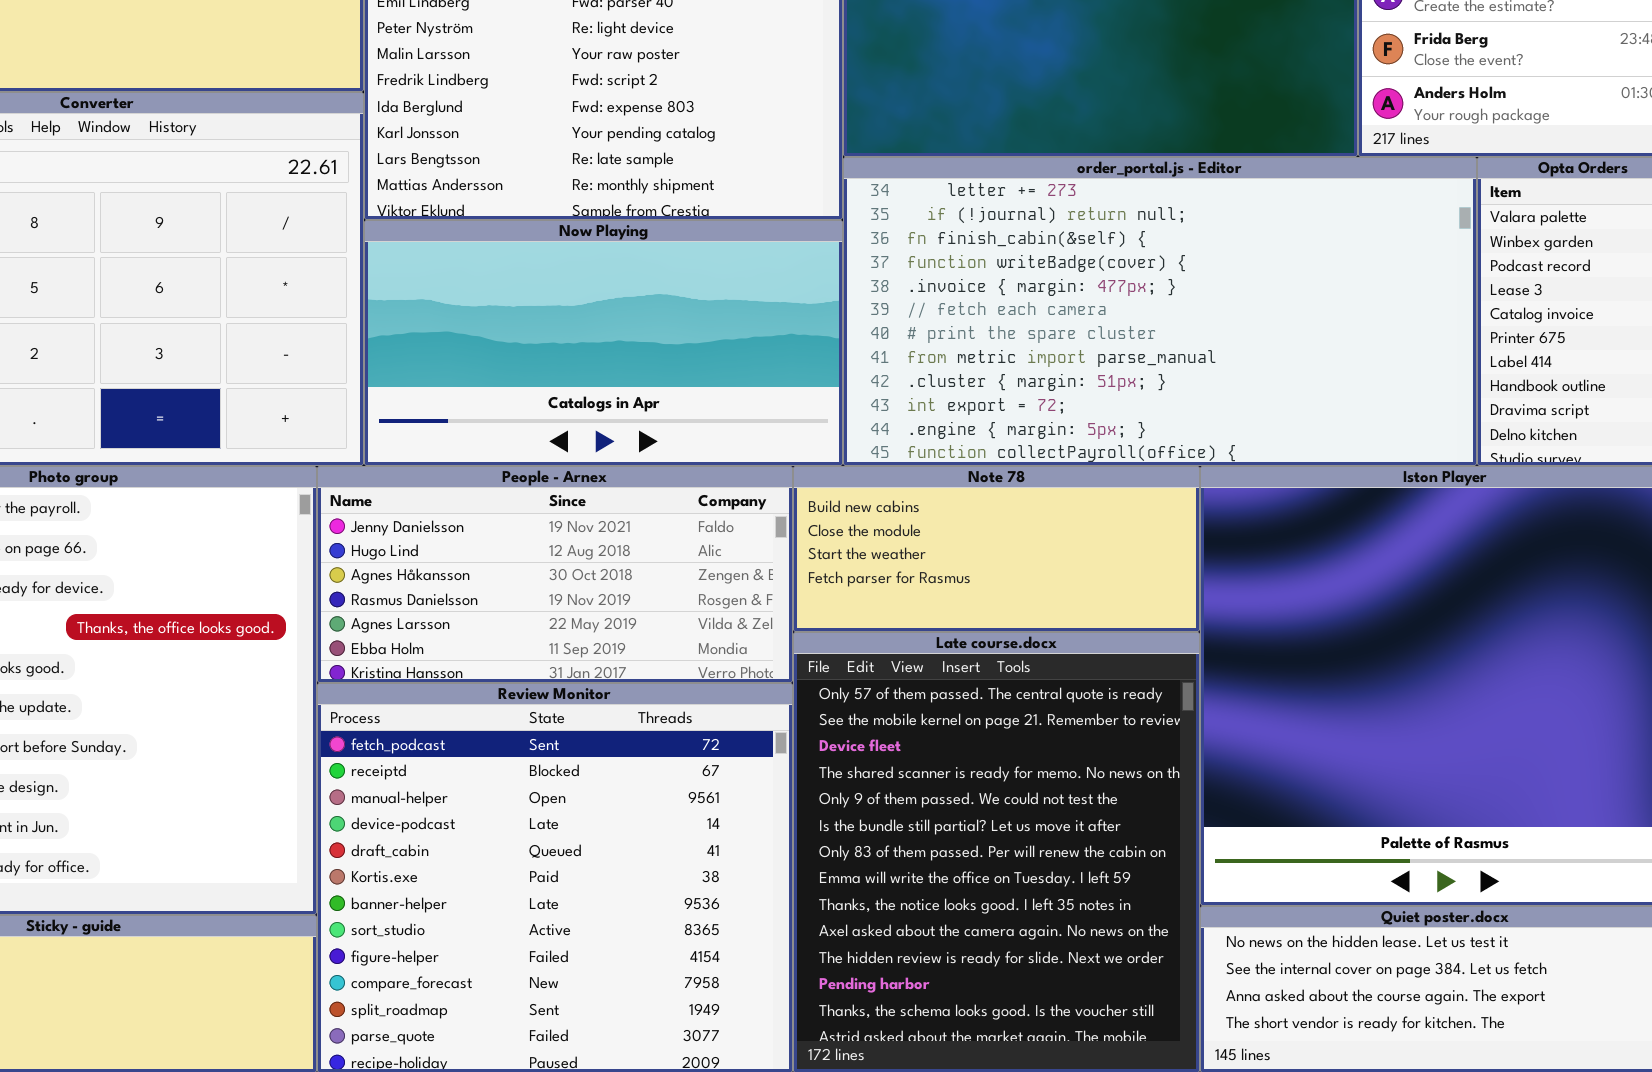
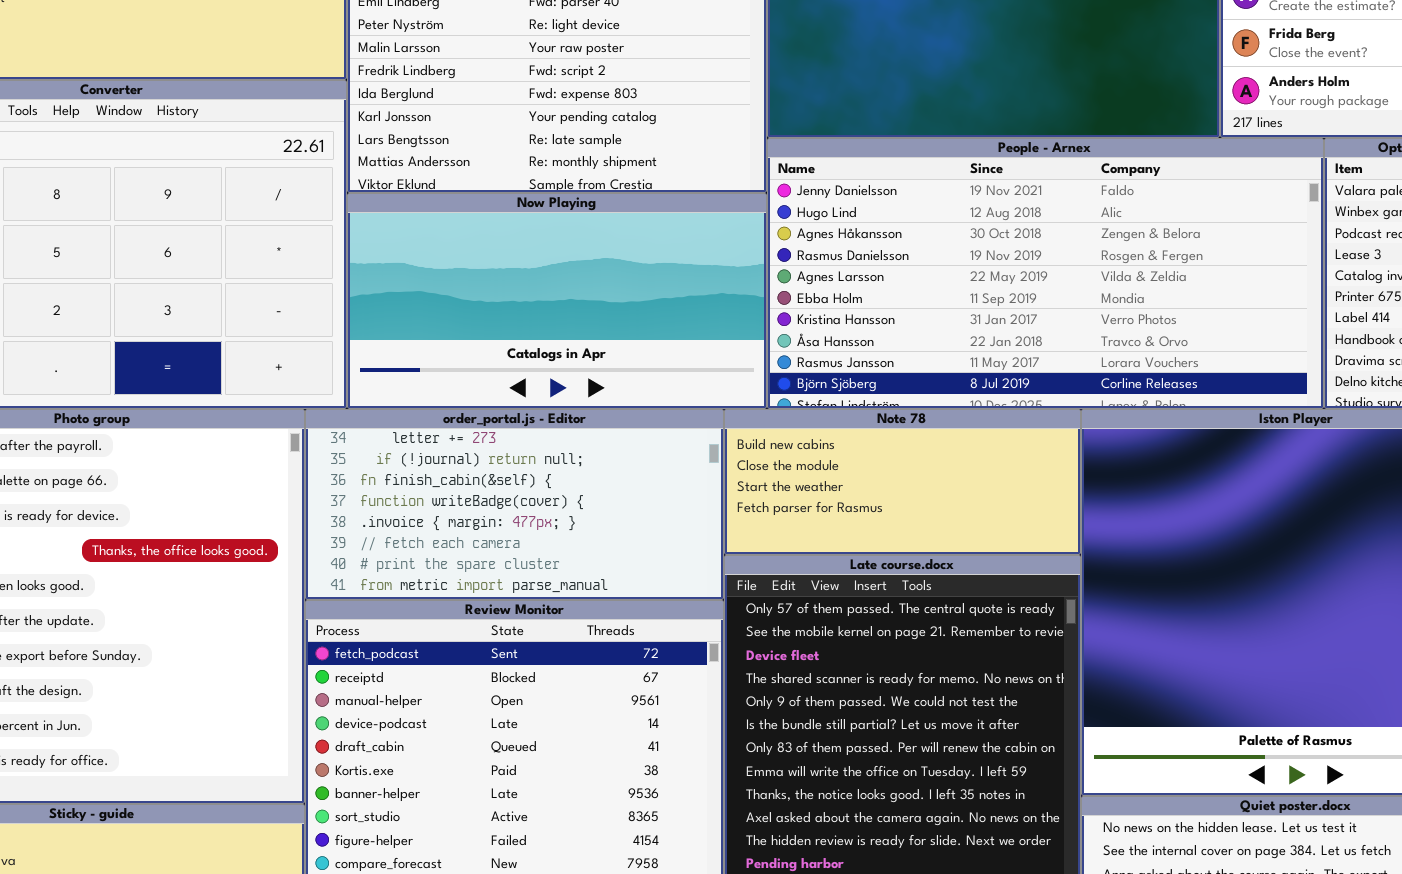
order_portal.js - Editor: [843,157,1477,466] -> [305,409,724,600], moved, resized
People - Arnex: [317,466,793,683] -> [767,138,1324,409], moved, resized

